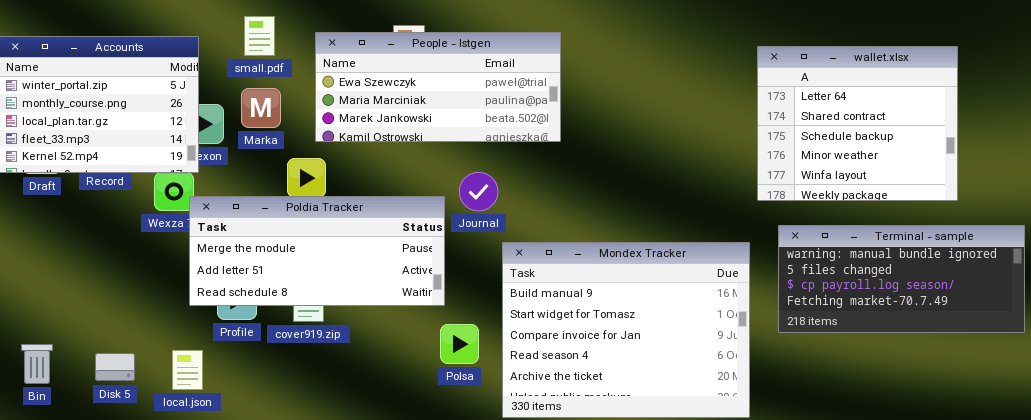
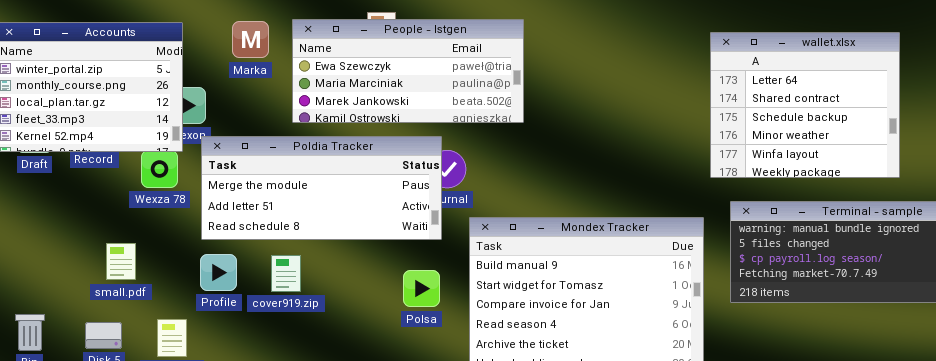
small.pdf: [244,16,275,56] -> [106,243,136,280], moved
Marka: [241,88,281,128] -> [232,21,269,58], moved
Poldia Tracker: [189,196,445,306] -> [201,136,442,240], moved
Polsa: [440,324,479,364] -> [403,270,440,307], moved

